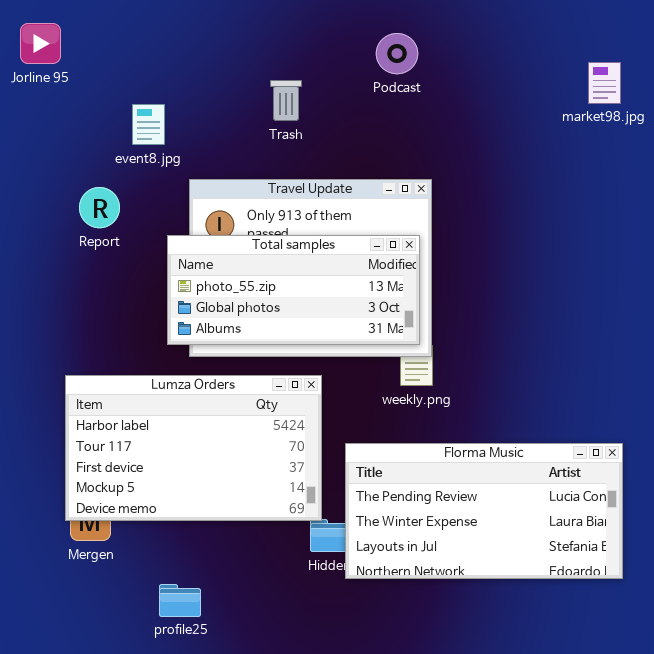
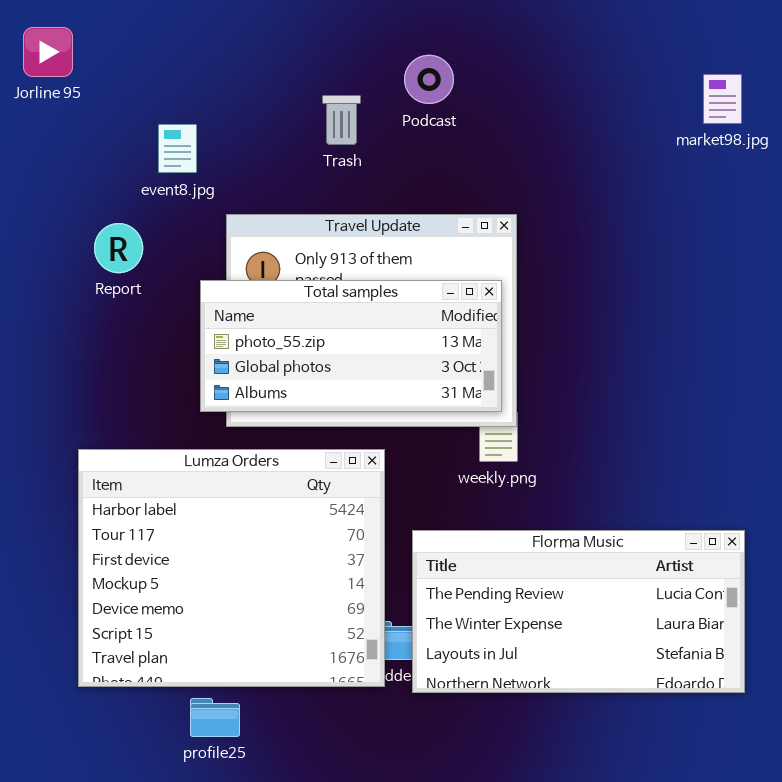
Podcast: [376,33,418,74] -> [404,55,454,104], moved
Lumza Orders: [65,375,322,521] -> [78,449,385,687], resized

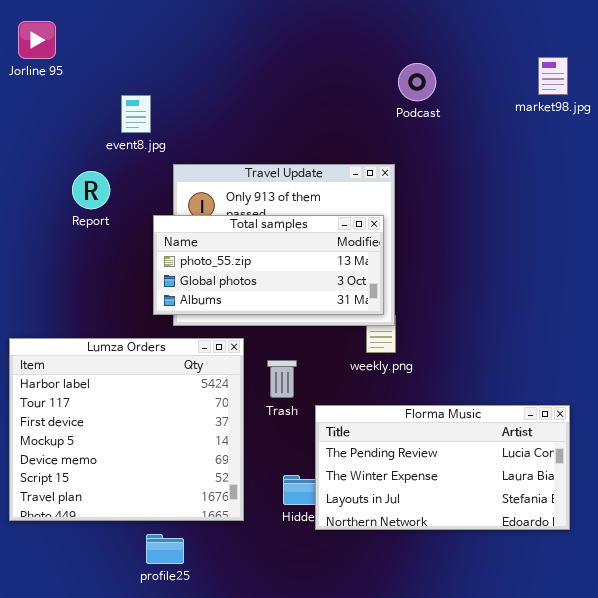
Podcast: [404,55,454,104] -> [398,63,436,101], moved
Trash: [322,95,361,145] -> [267,360,297,398], moved
Lumza Orders: [78,449,385,687] -> [9,338,244,521], moved

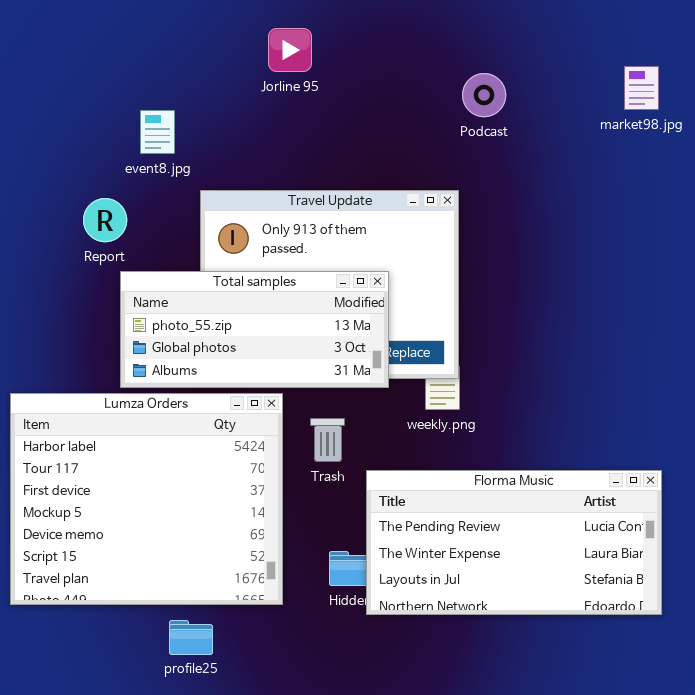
Jorline 95: [18,21,56,59] -> [268,28,312,72], moved
Total samples: [153,215,384,315] -> [120,271,389,388], moved

